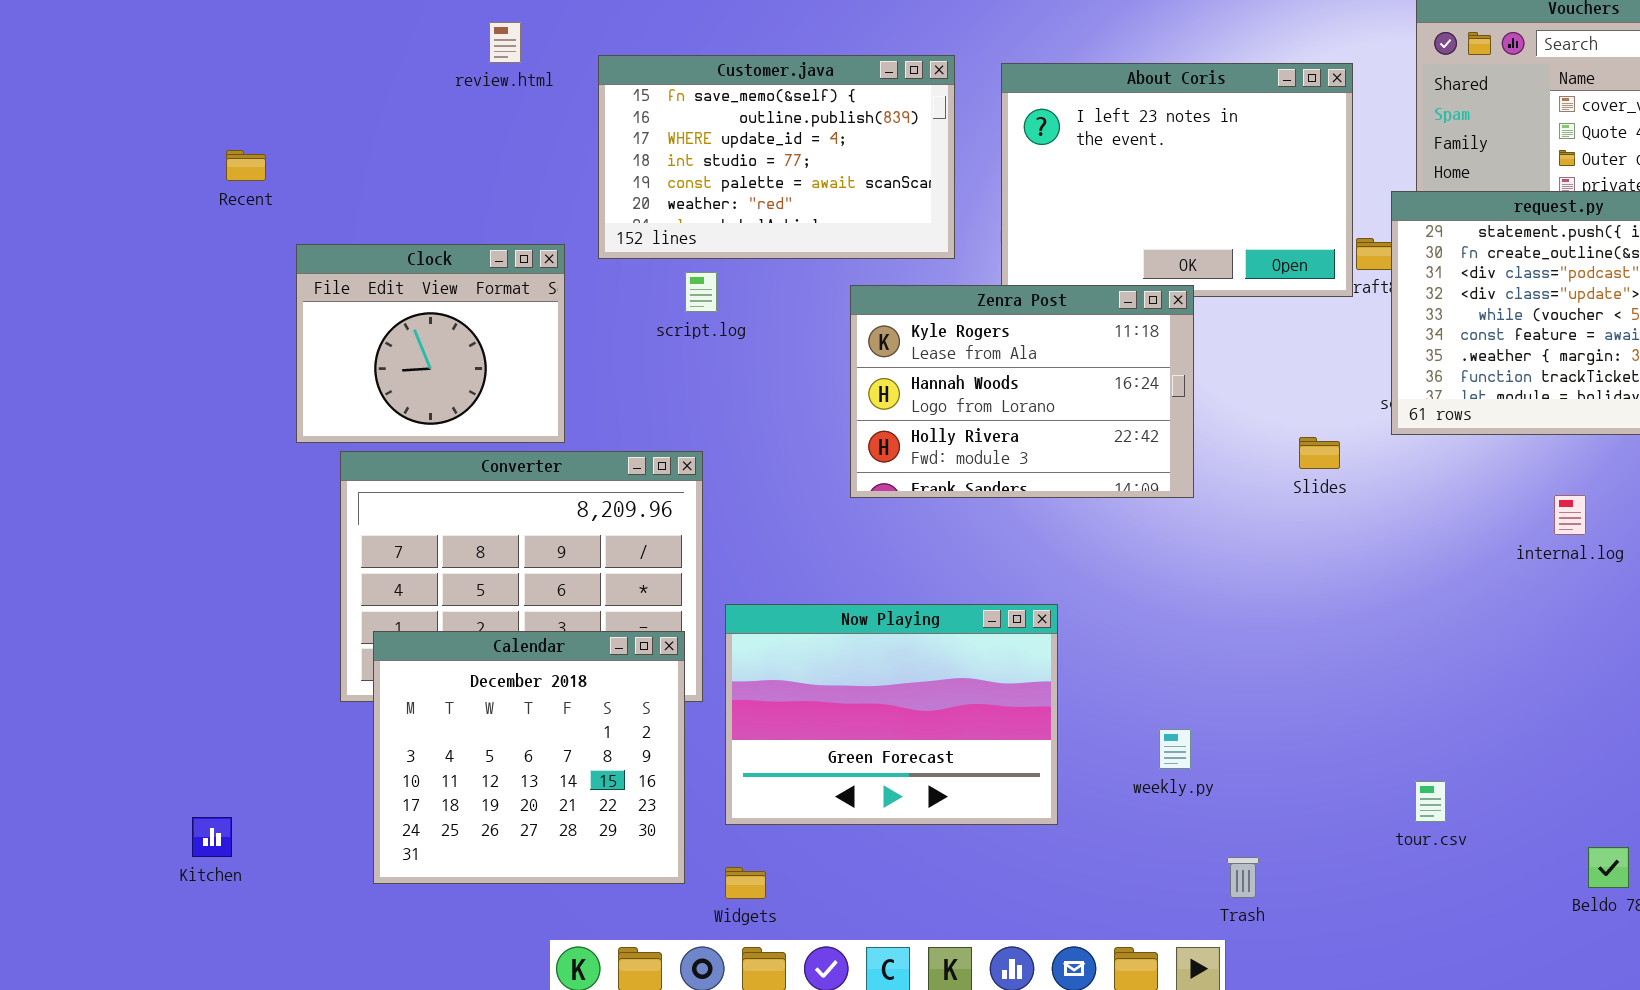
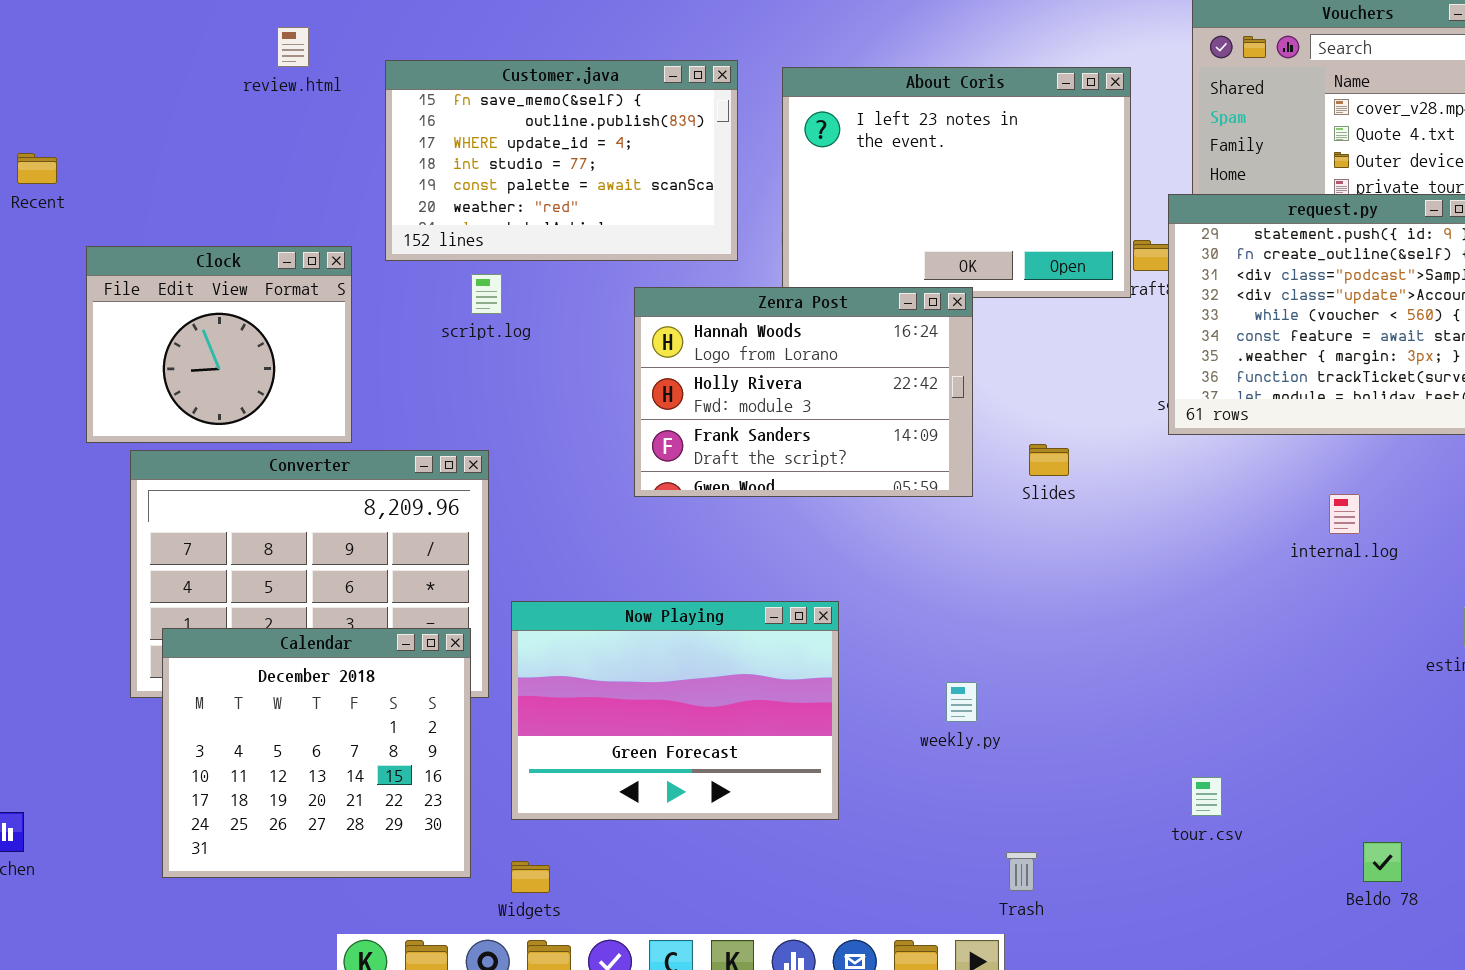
Zenra Post: [850,285,1194,498] -> [634,287,973,497], scrolled down 1 row
Slides: [1299,437,1340,469] -> [1029,444,1069,476], moved
weekly.py: [1159,729,1191,769] -> [946,682,977,722], moved

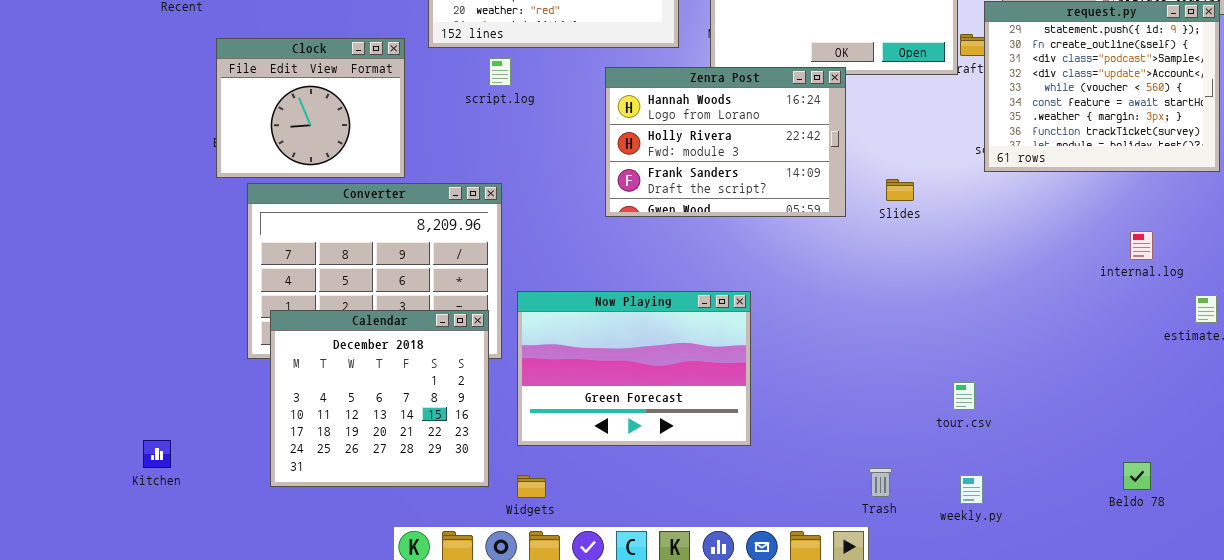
internal.log: [1329,494,1360,534] -> [1130,231,1153,260], moved
weekly.py: [946,682,977,722] -> [960,475,983,504], moved
tour.csv: [1191,777,1222,816] -> [953,382,975,410], moved

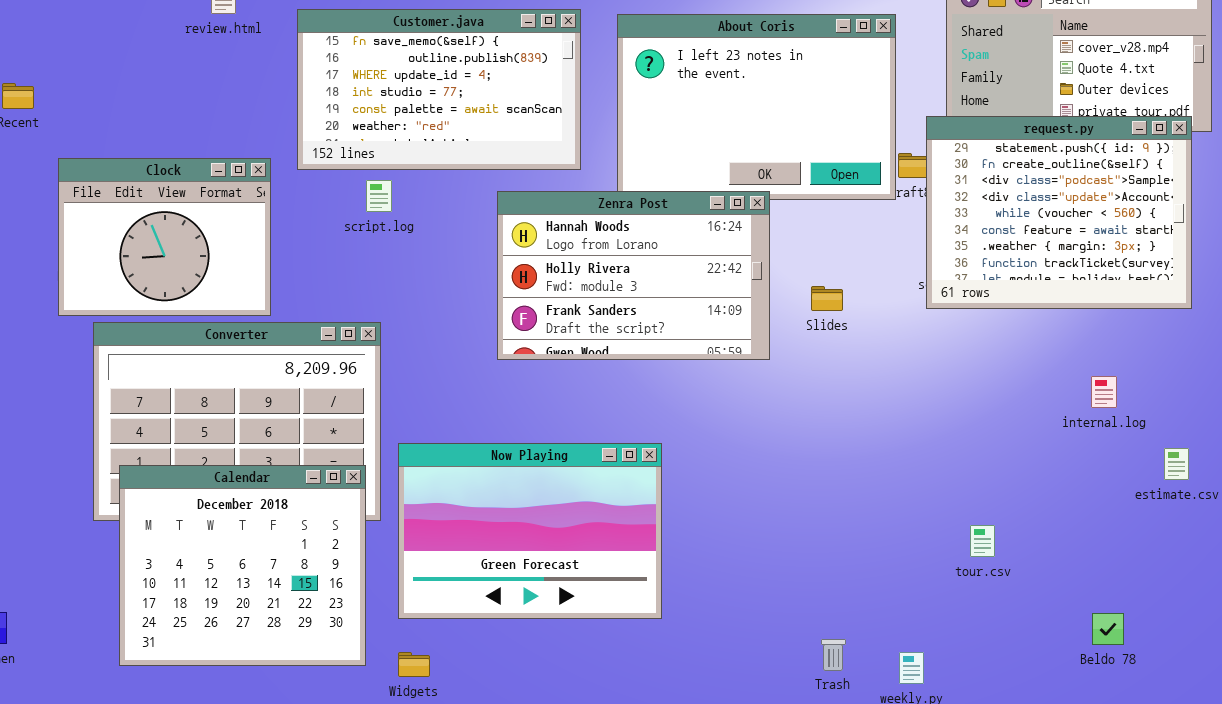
Slides: [886,179,914,201] -> [811,286,843,311], moved
tour.csv: [953,382,975,410] -> [970,525,995,557], moved
Beldo 78: [1123,462,1151,490] -> [1092,613,1124,645], moved
Trash: [869,468,892,497] -> [821,639,846,671], moved

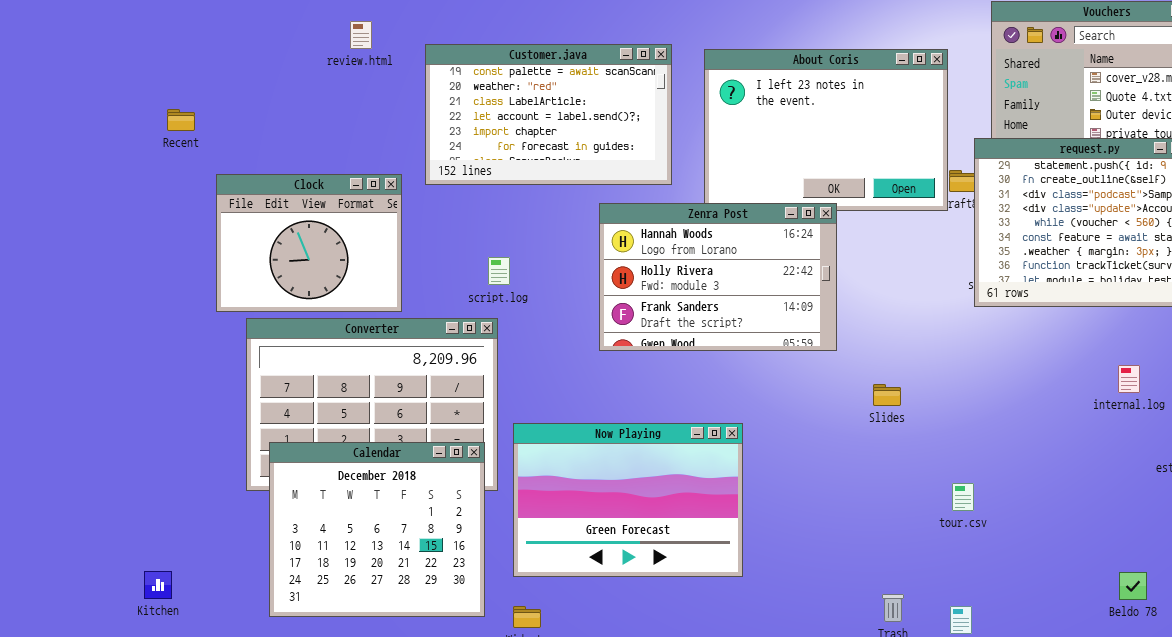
Customer.java: [297,9,581,170] -> [425,44,672,185], scrolled down 4 rows
script.log: [366,180,392,212] -> [488,257,510,285], moved
Slides: [811,286,843,311] -> [873,384,901,406], moved
tour.csv: [970,525,995,557] -> [952,483,974,511], moved

